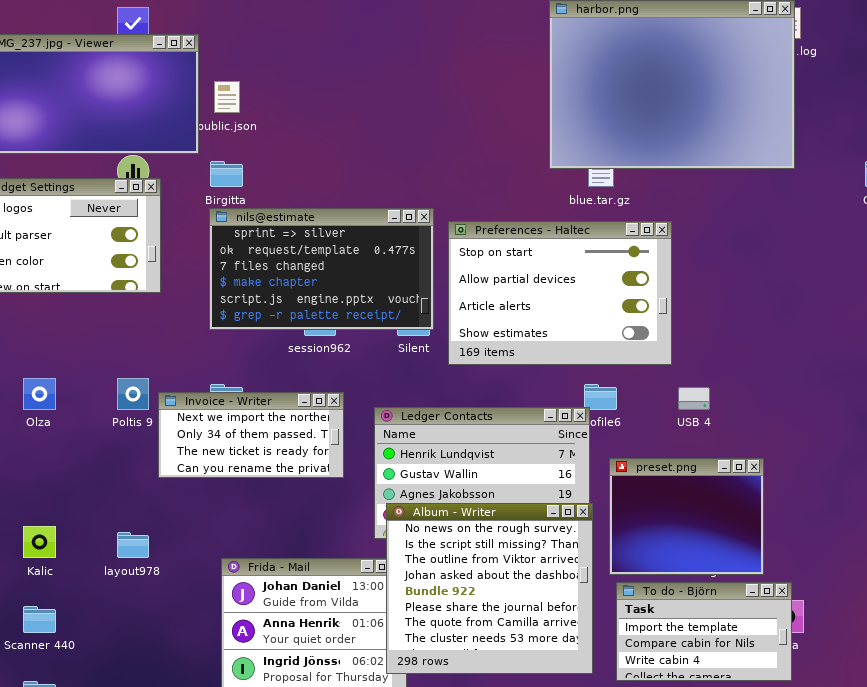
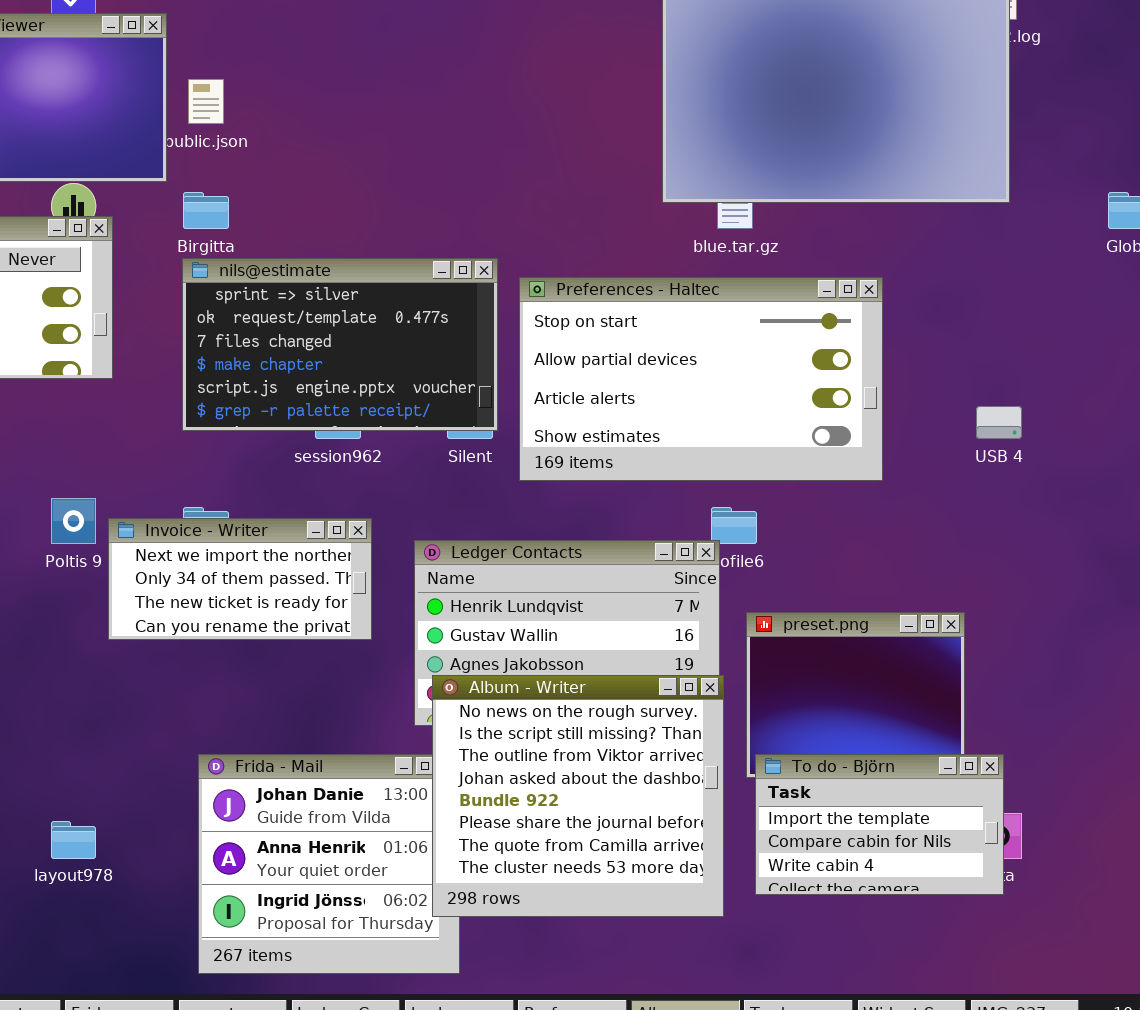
Preferences - Haltec: [448,221,672,365] -> [519,277,883,481], resized
USB 4: [678,387,710,410] -> [976,406,1022,439], moved
layout978: [117,532,149,558] -> [51,821,96,859], moved
To do - Björn: [616,582,792,681] -> [755,754,1004,895], moved

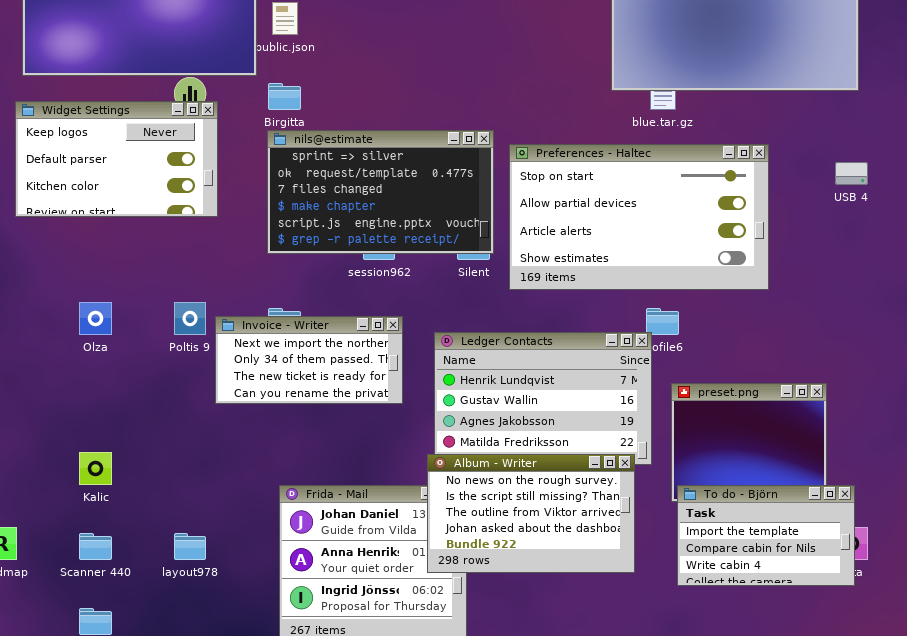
USB 4: [976,406,1022,439] -> [835,162,868,185], moved
Album - Writer: [432,675,724,917] -> [427,454,635,573], moved, resized

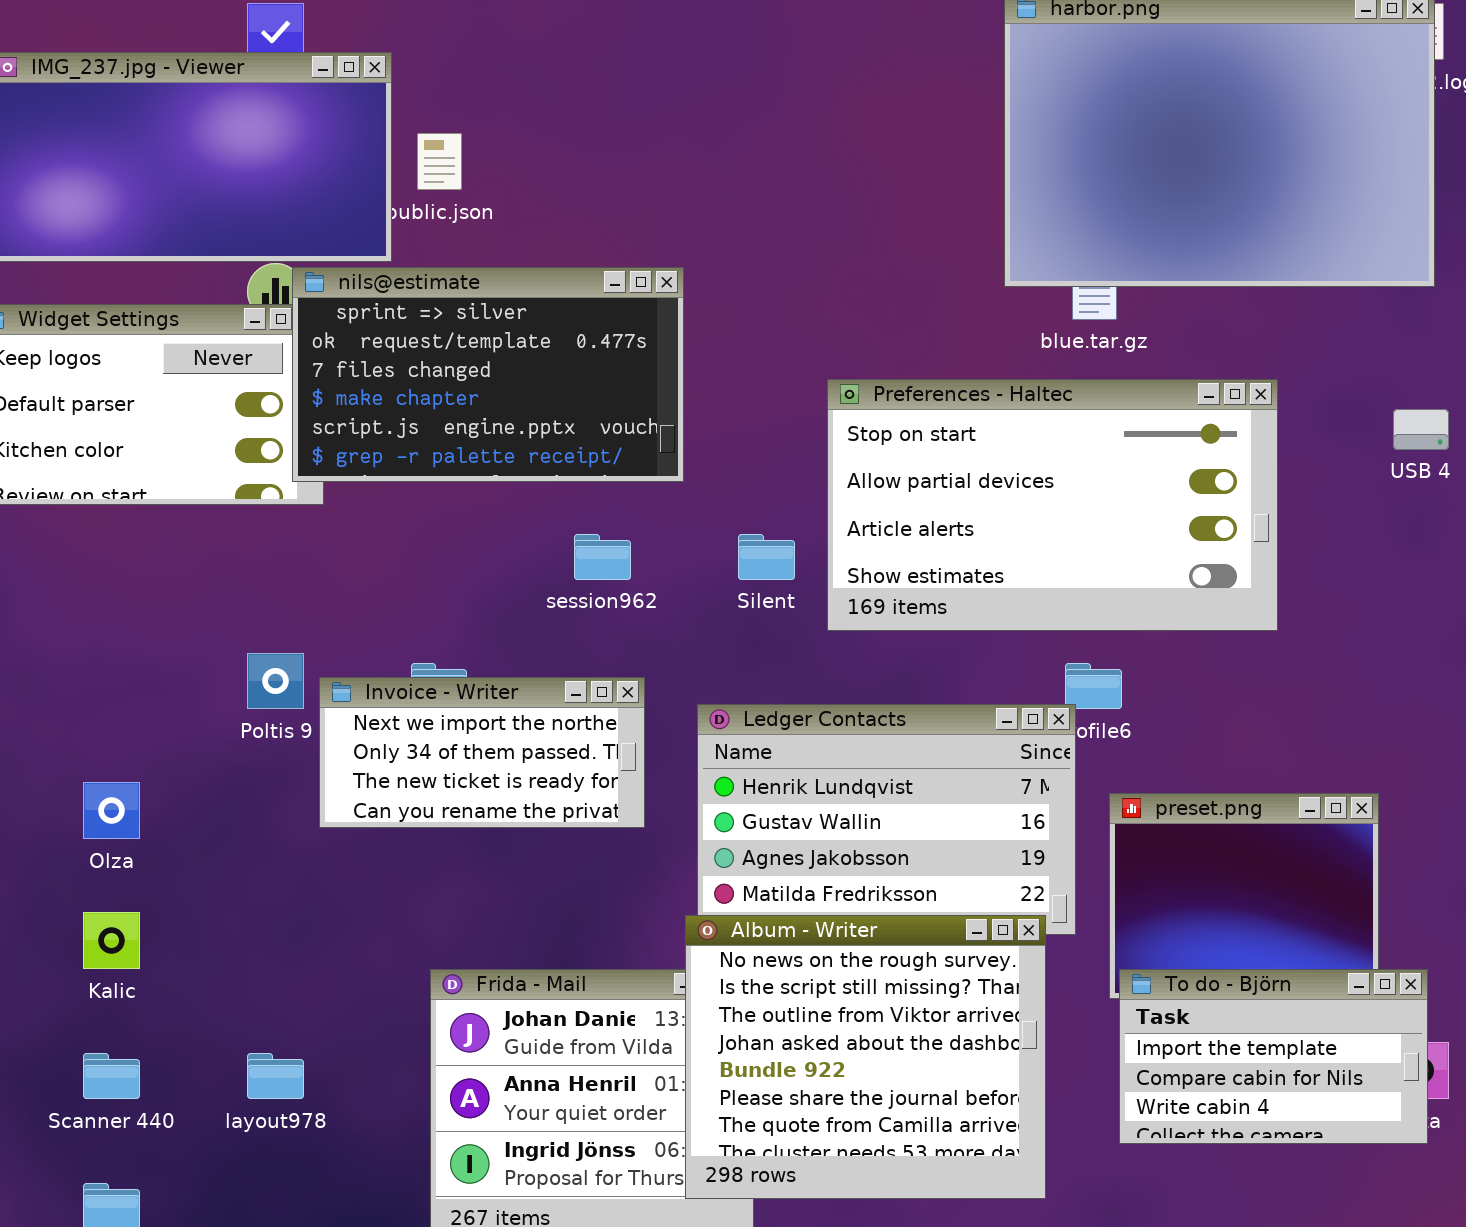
nils@estimate: [267,130,494,254] -> [292,267,684,482], moved
Olza: [79,302,112,335] -> [83,782,140,839], moved
Album - Writer: [427,454,635,573] -> [685,915,1046,1199], resized

